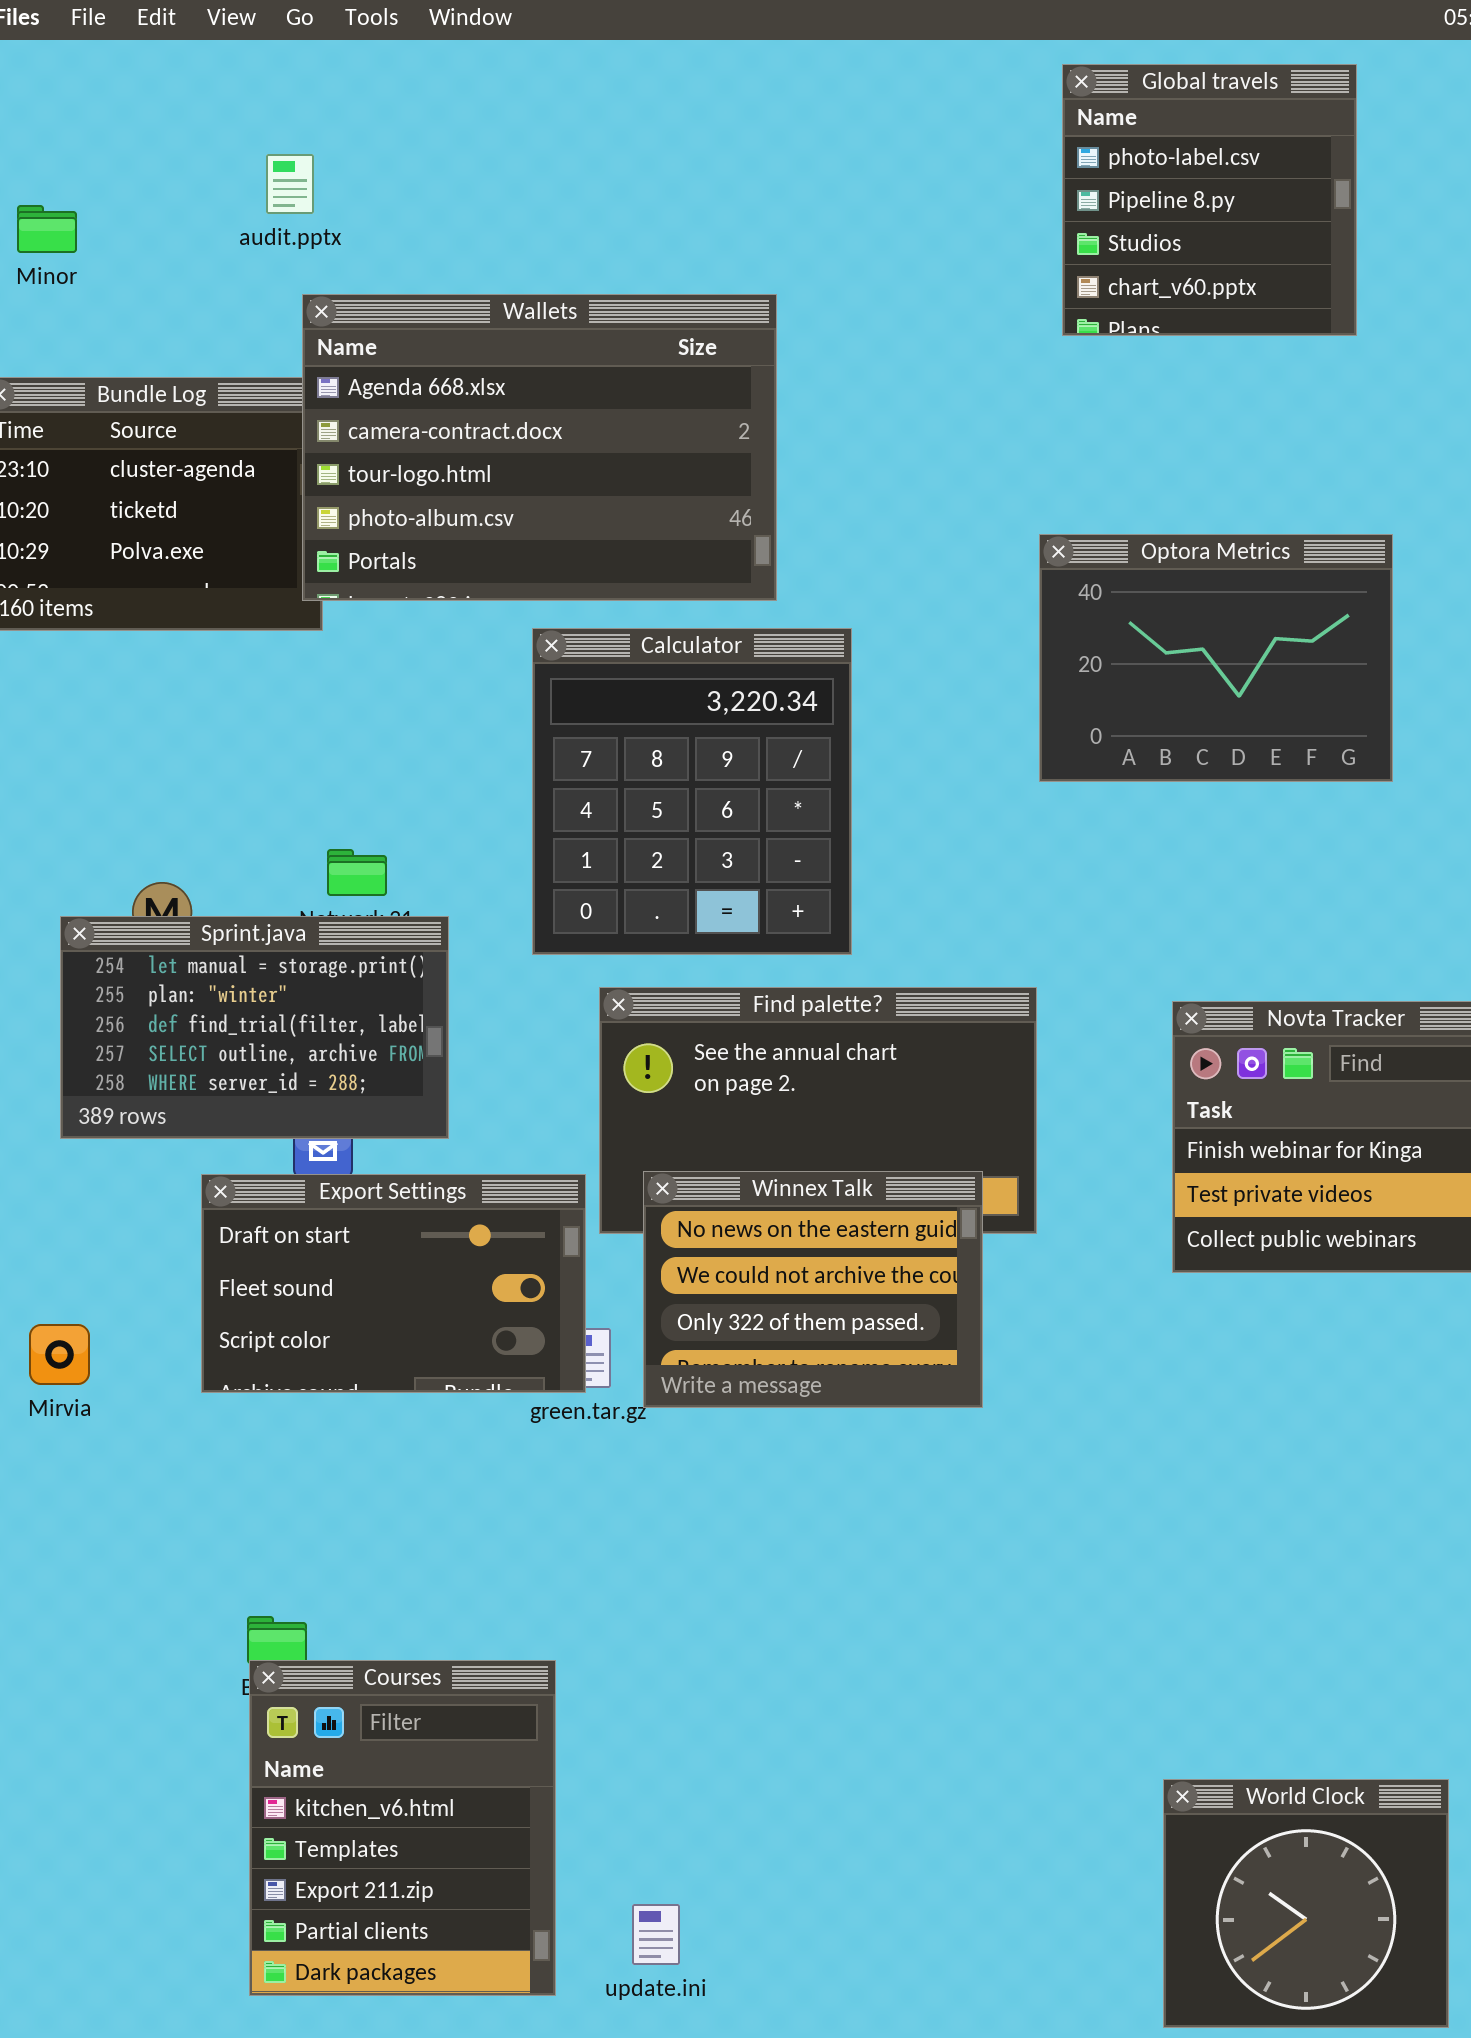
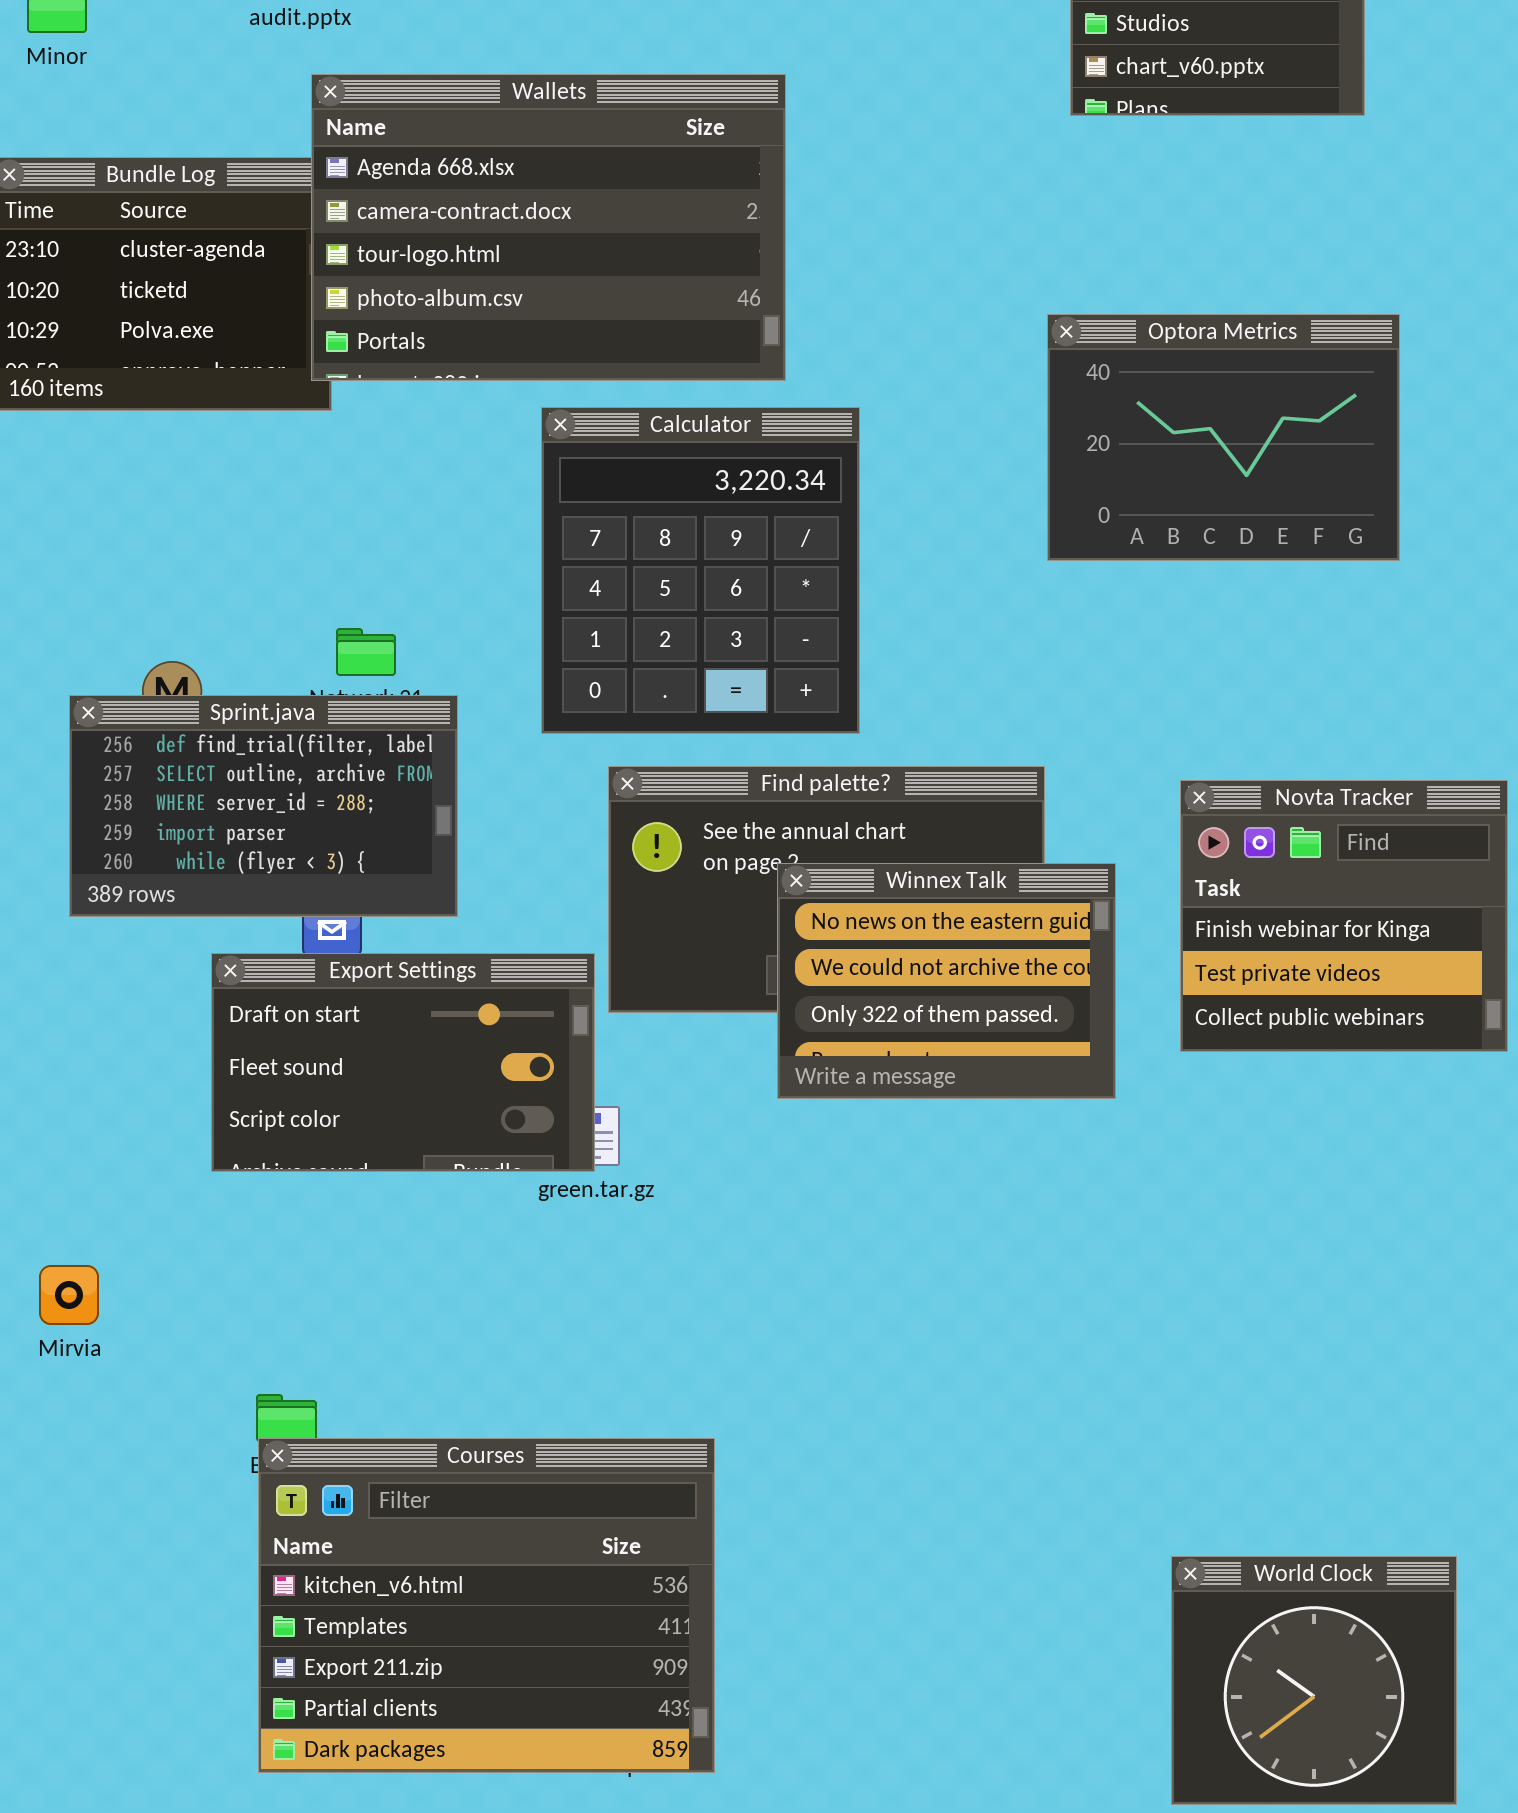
Sprint.java: [60,916,449,1139] -> [69,695,458,917], scrolled down 2 rows
Winnex Talk: [643,1171,983,1408] -> [777,863,1116,1099], moved
Mirvia: [29,1324,90,1385] -> [39,1265,99,1325], moved
Courses: [249,1660,556,1996] -> [258,1438,715,1773], resized

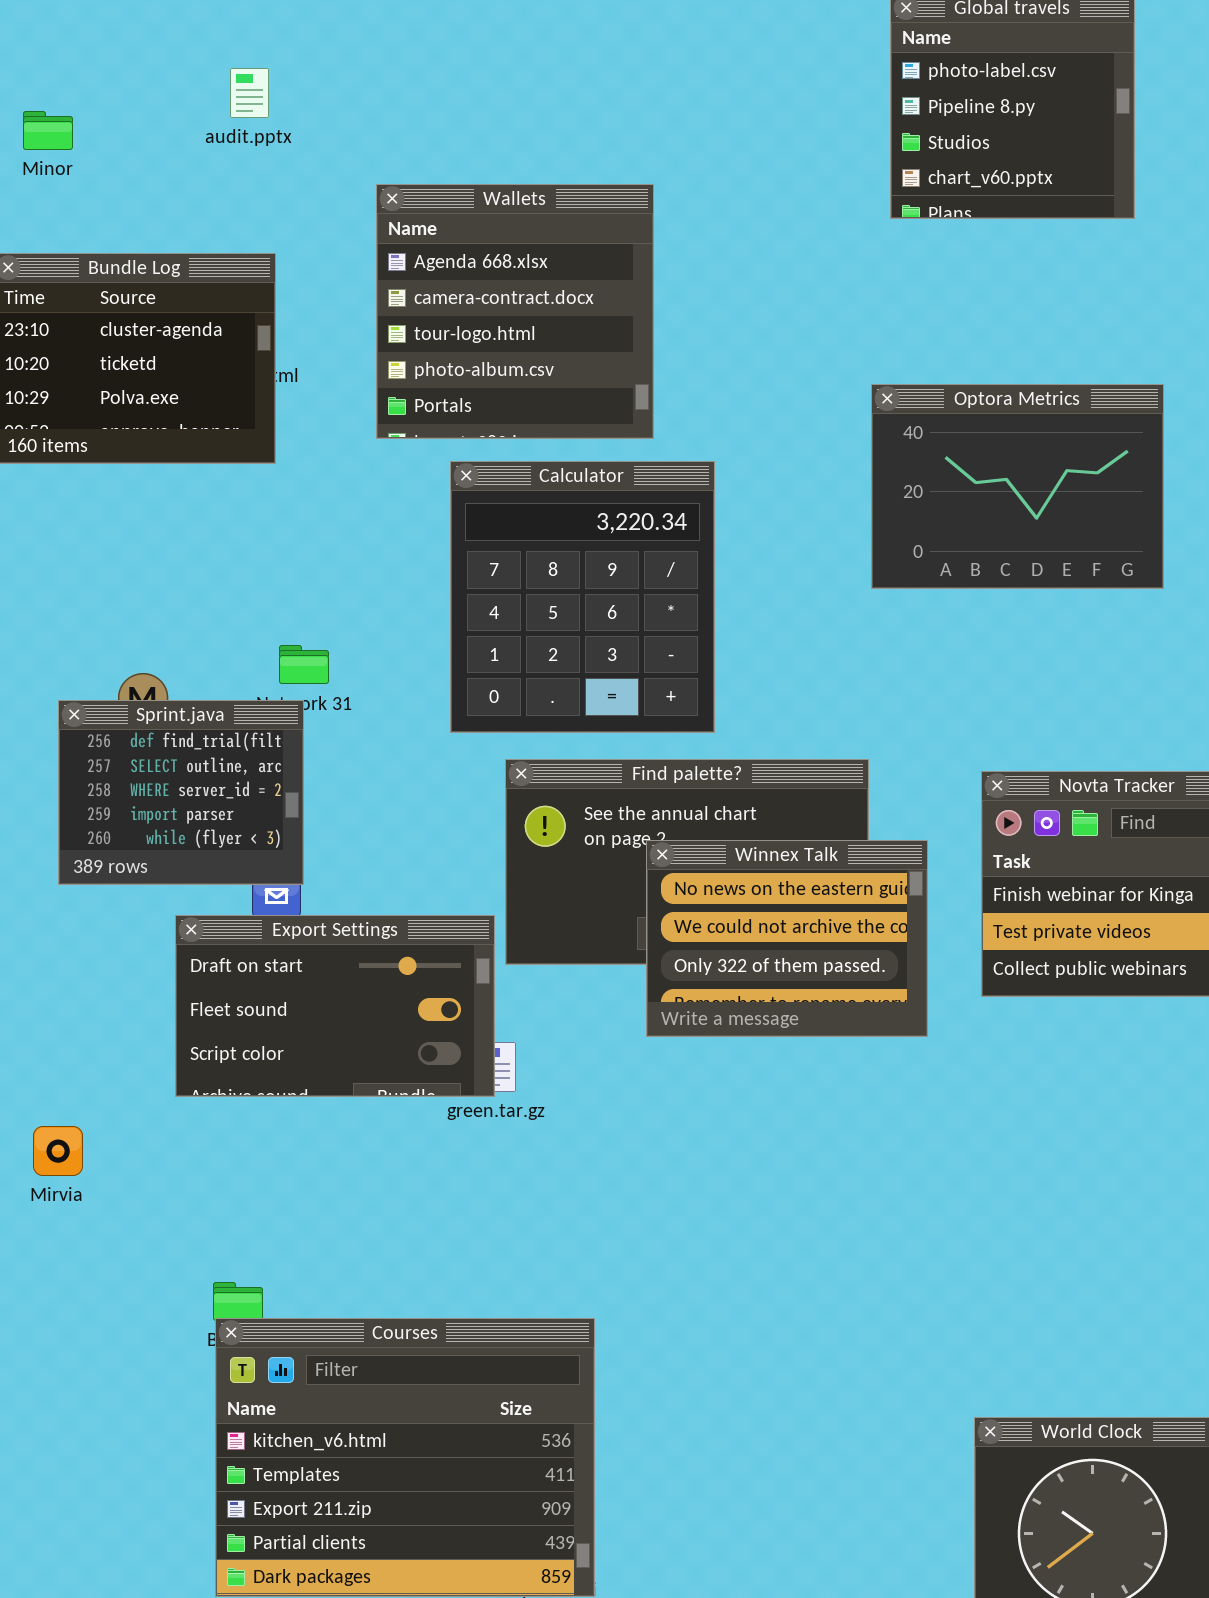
Wallets: [311,74,786,381] -> [376,184,654,439], resized
Sprint.java: [69,695,458,917] -> [58,700,304,885], resized
Mirvia: [39,1265,99,1325] -> [33,1126,83,1176], moved

